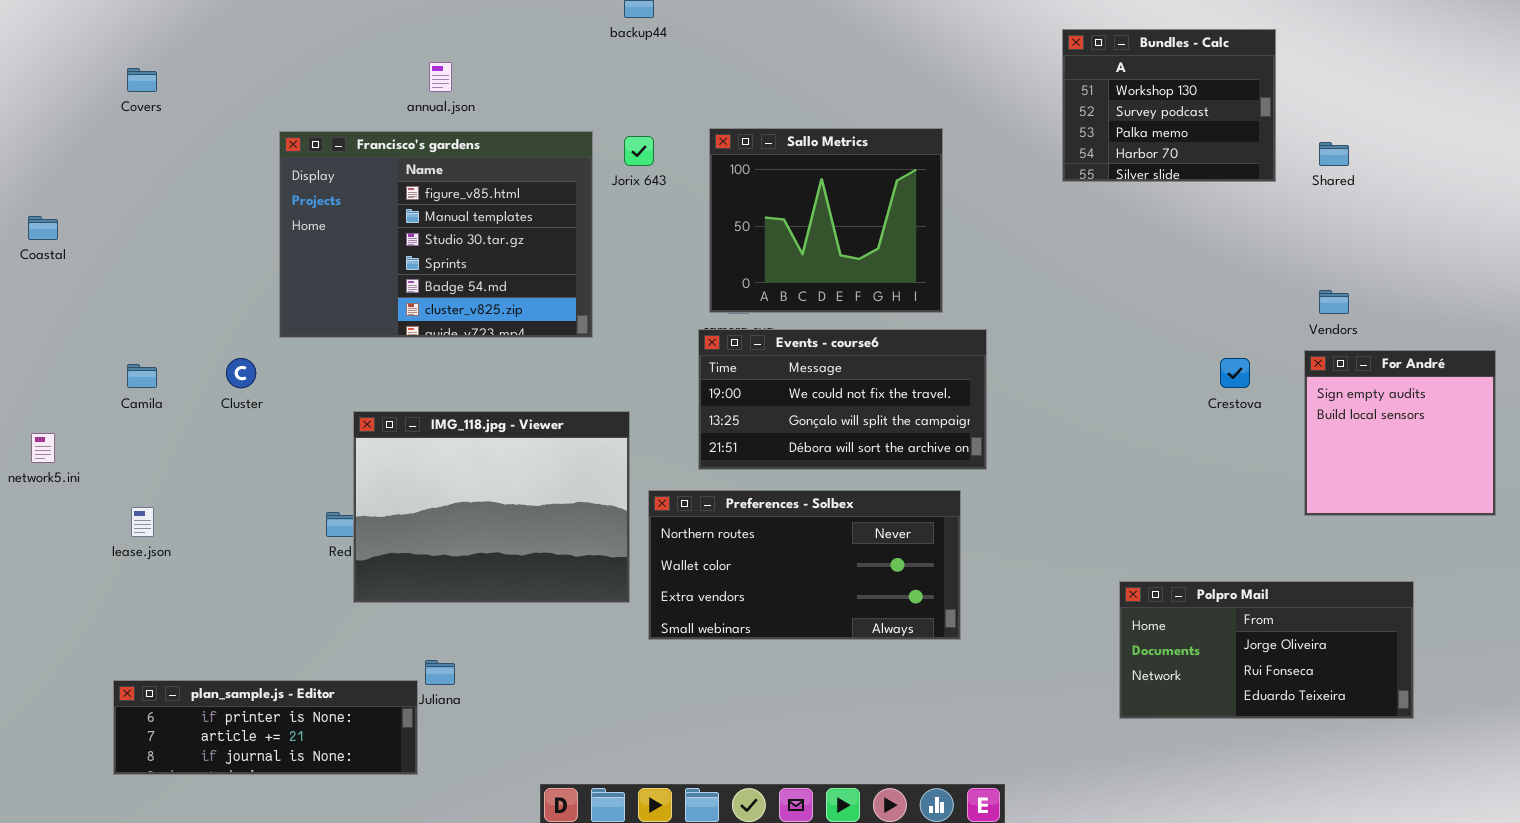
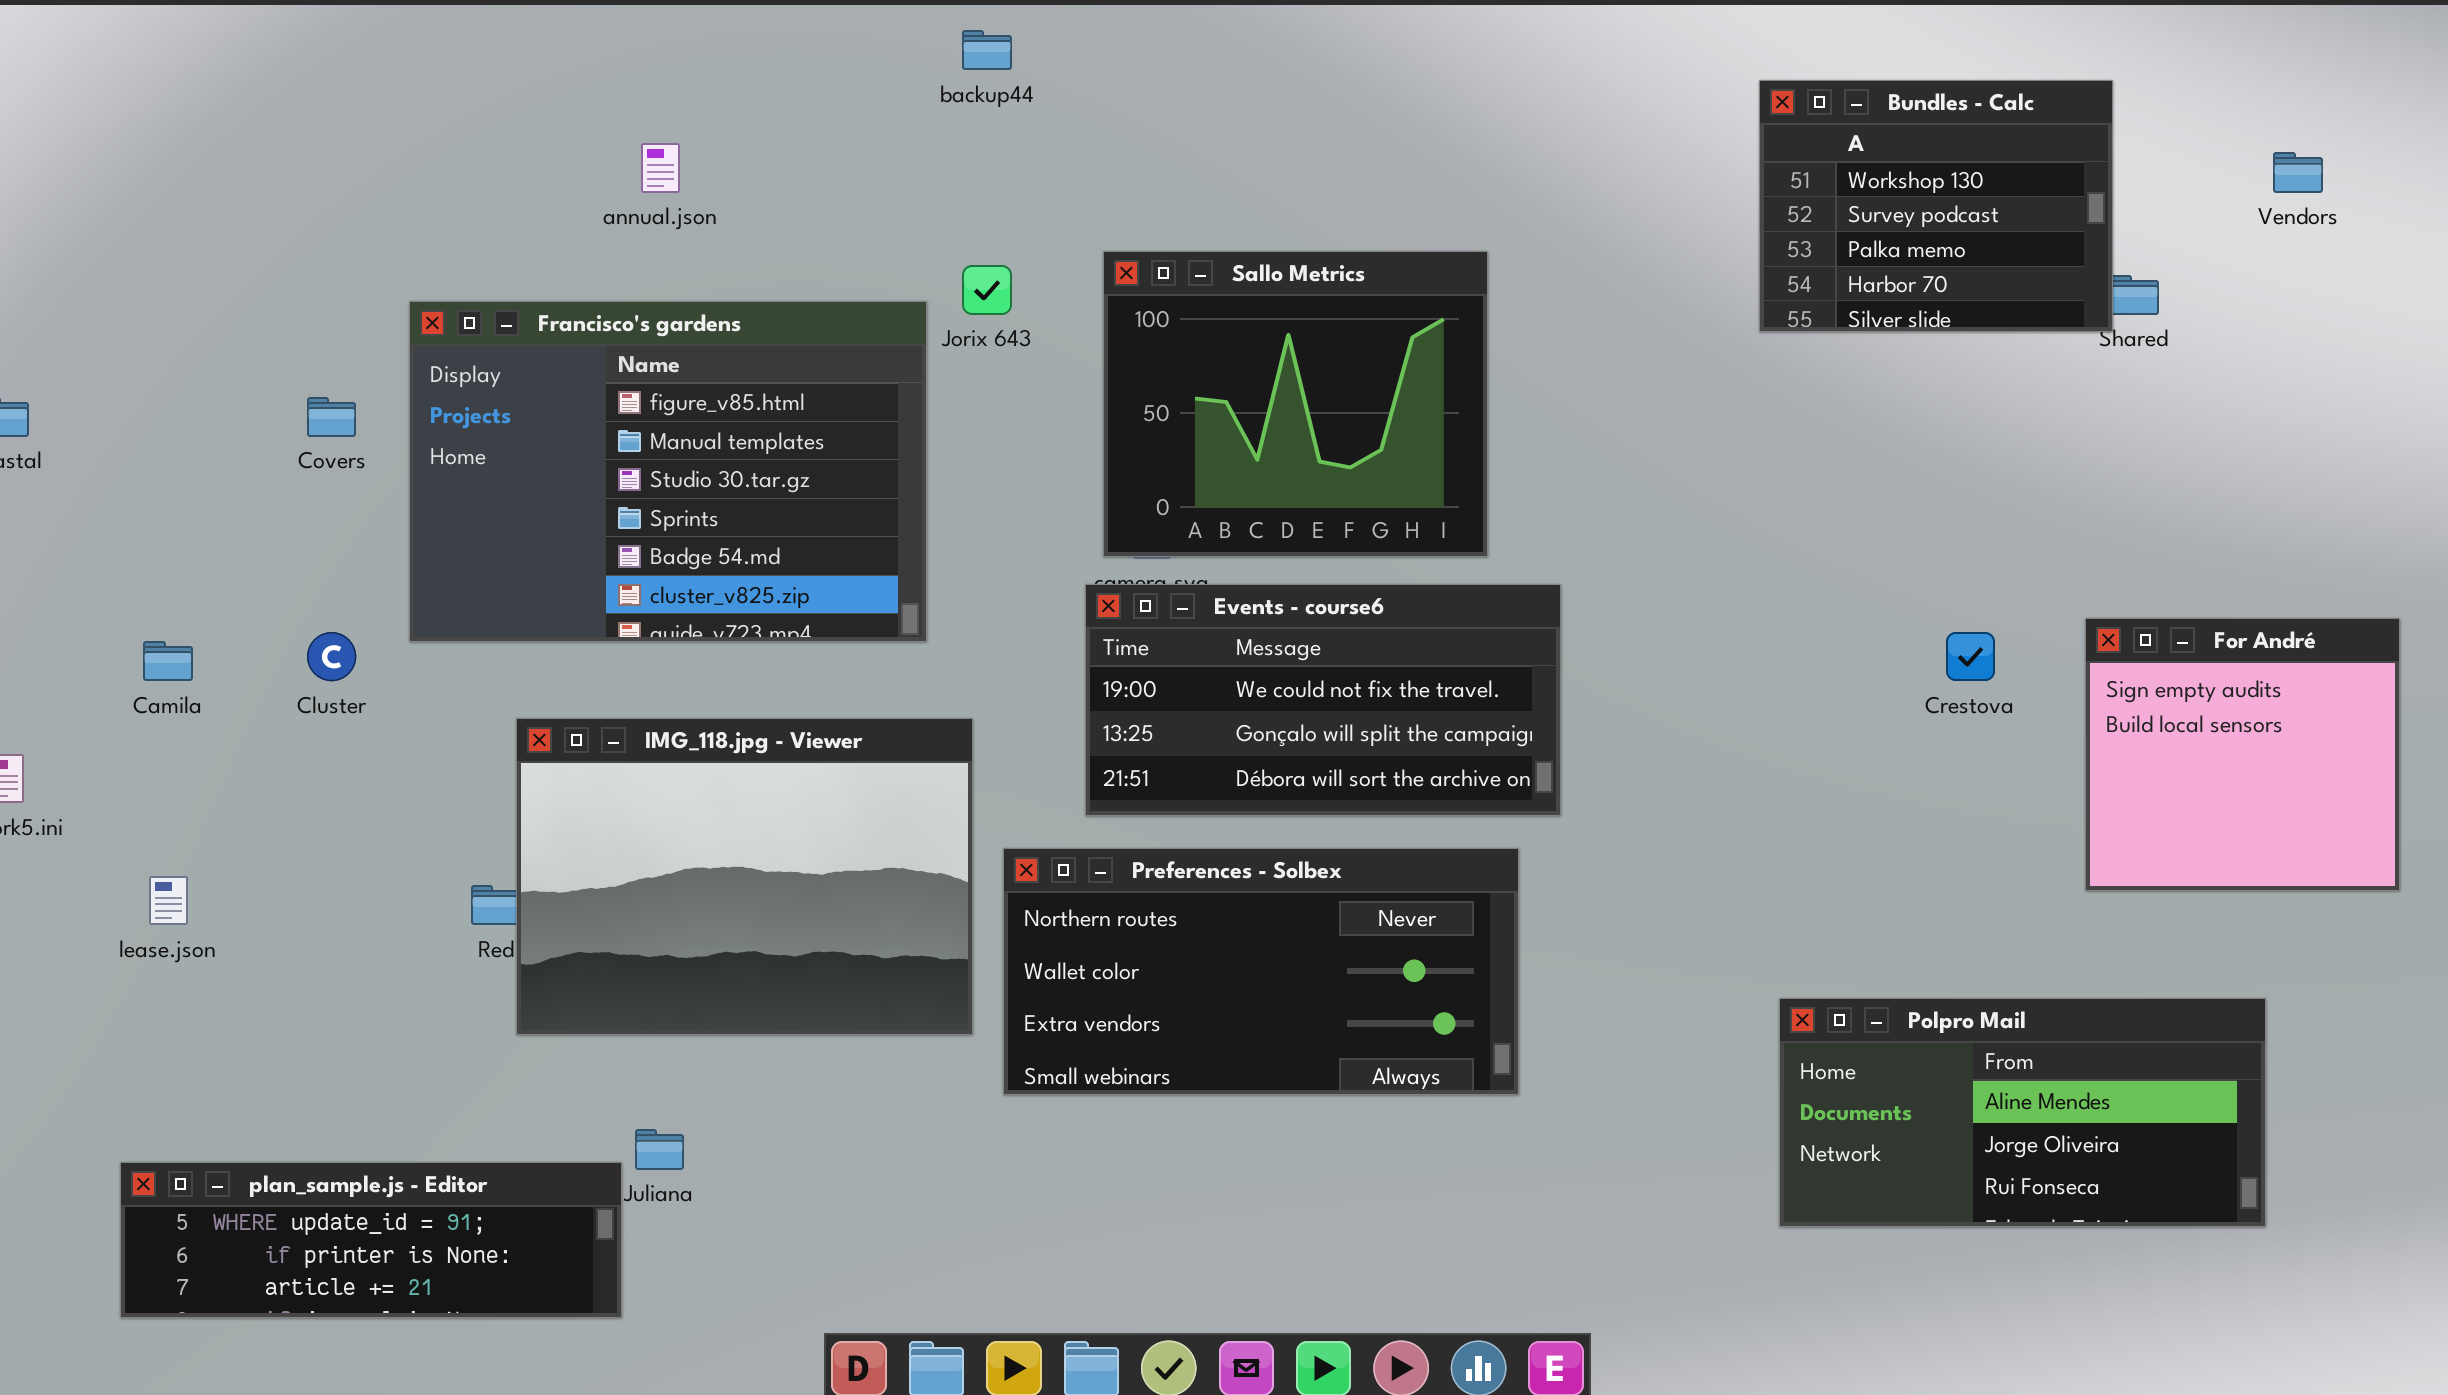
Bundles - Calc: [1062,29,1276,182] -> [1759,80,2113,332], moved
Covers: [127,68,157,92] -> [307,397,356,437], moved
Francisco's gardens: [279,131,593,338] -> [409,301,927,642], moved
Vendors: [1319,290,1349,314] -> [2273,152,2323,193], moved
Polpro Mail: [1119,581,1414,719] -> [1779,998,2266,1227], scrolled up 1 row
plan_sample.js - Editor: [113,680,418,775] -> [120,1162,622,1318], scrolled up 1 row

